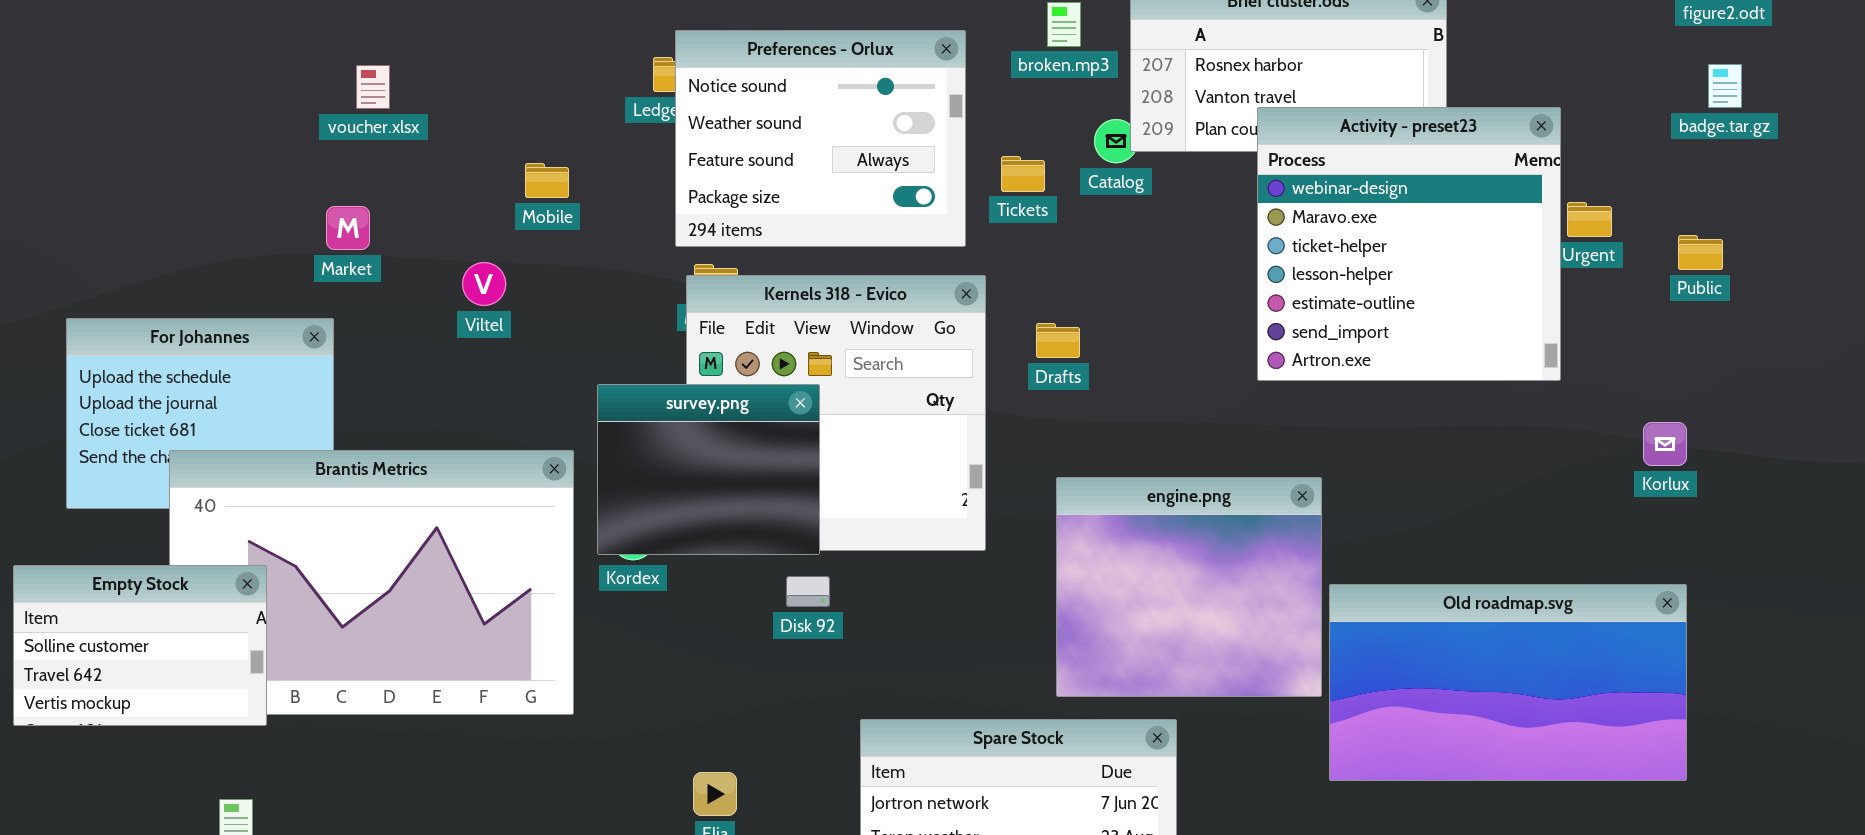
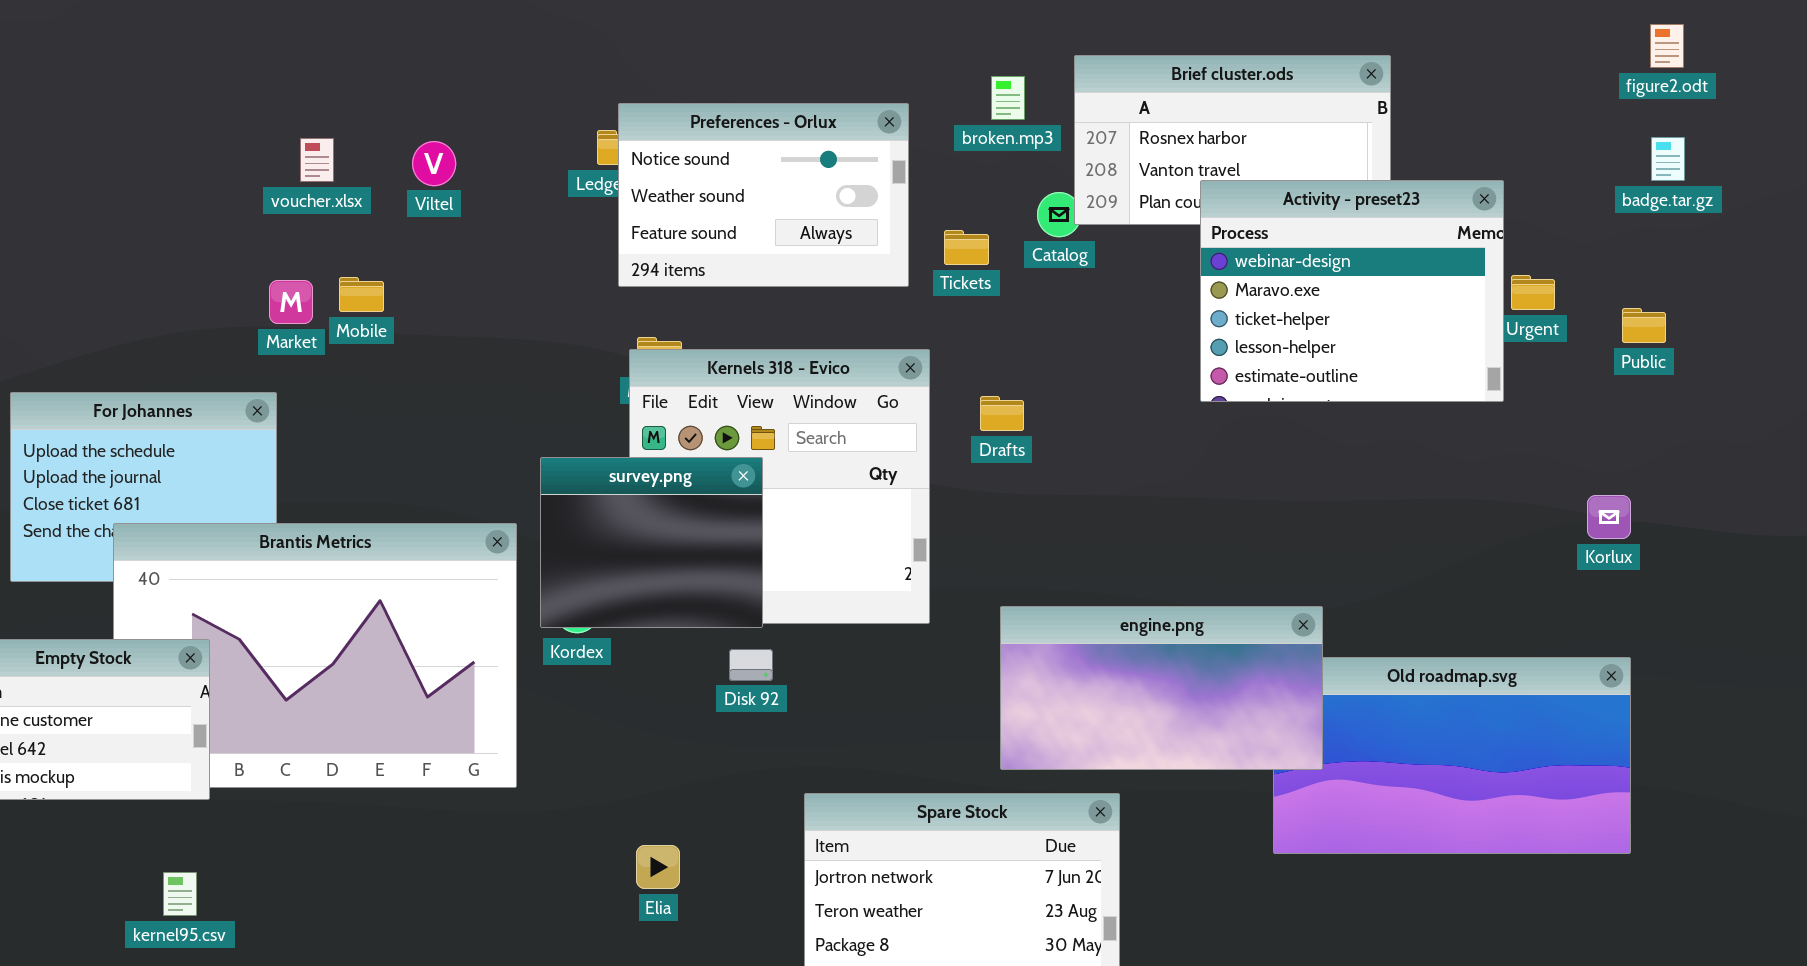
Preferences - Orlux: [675,30,966,247] -> [618,103,909,287], resized
Activity - preset23: [1257,107,1561,381] -> [1200,180,1504,402], resized
Mobile: [525,163,569,198] -> [339,277,384,312], moved
Viltel: [462,262,506,306] -> [412,141,456,186], moved
engine.png: [1056,477,1322,697] -> [1000,606,1323,770], resized

